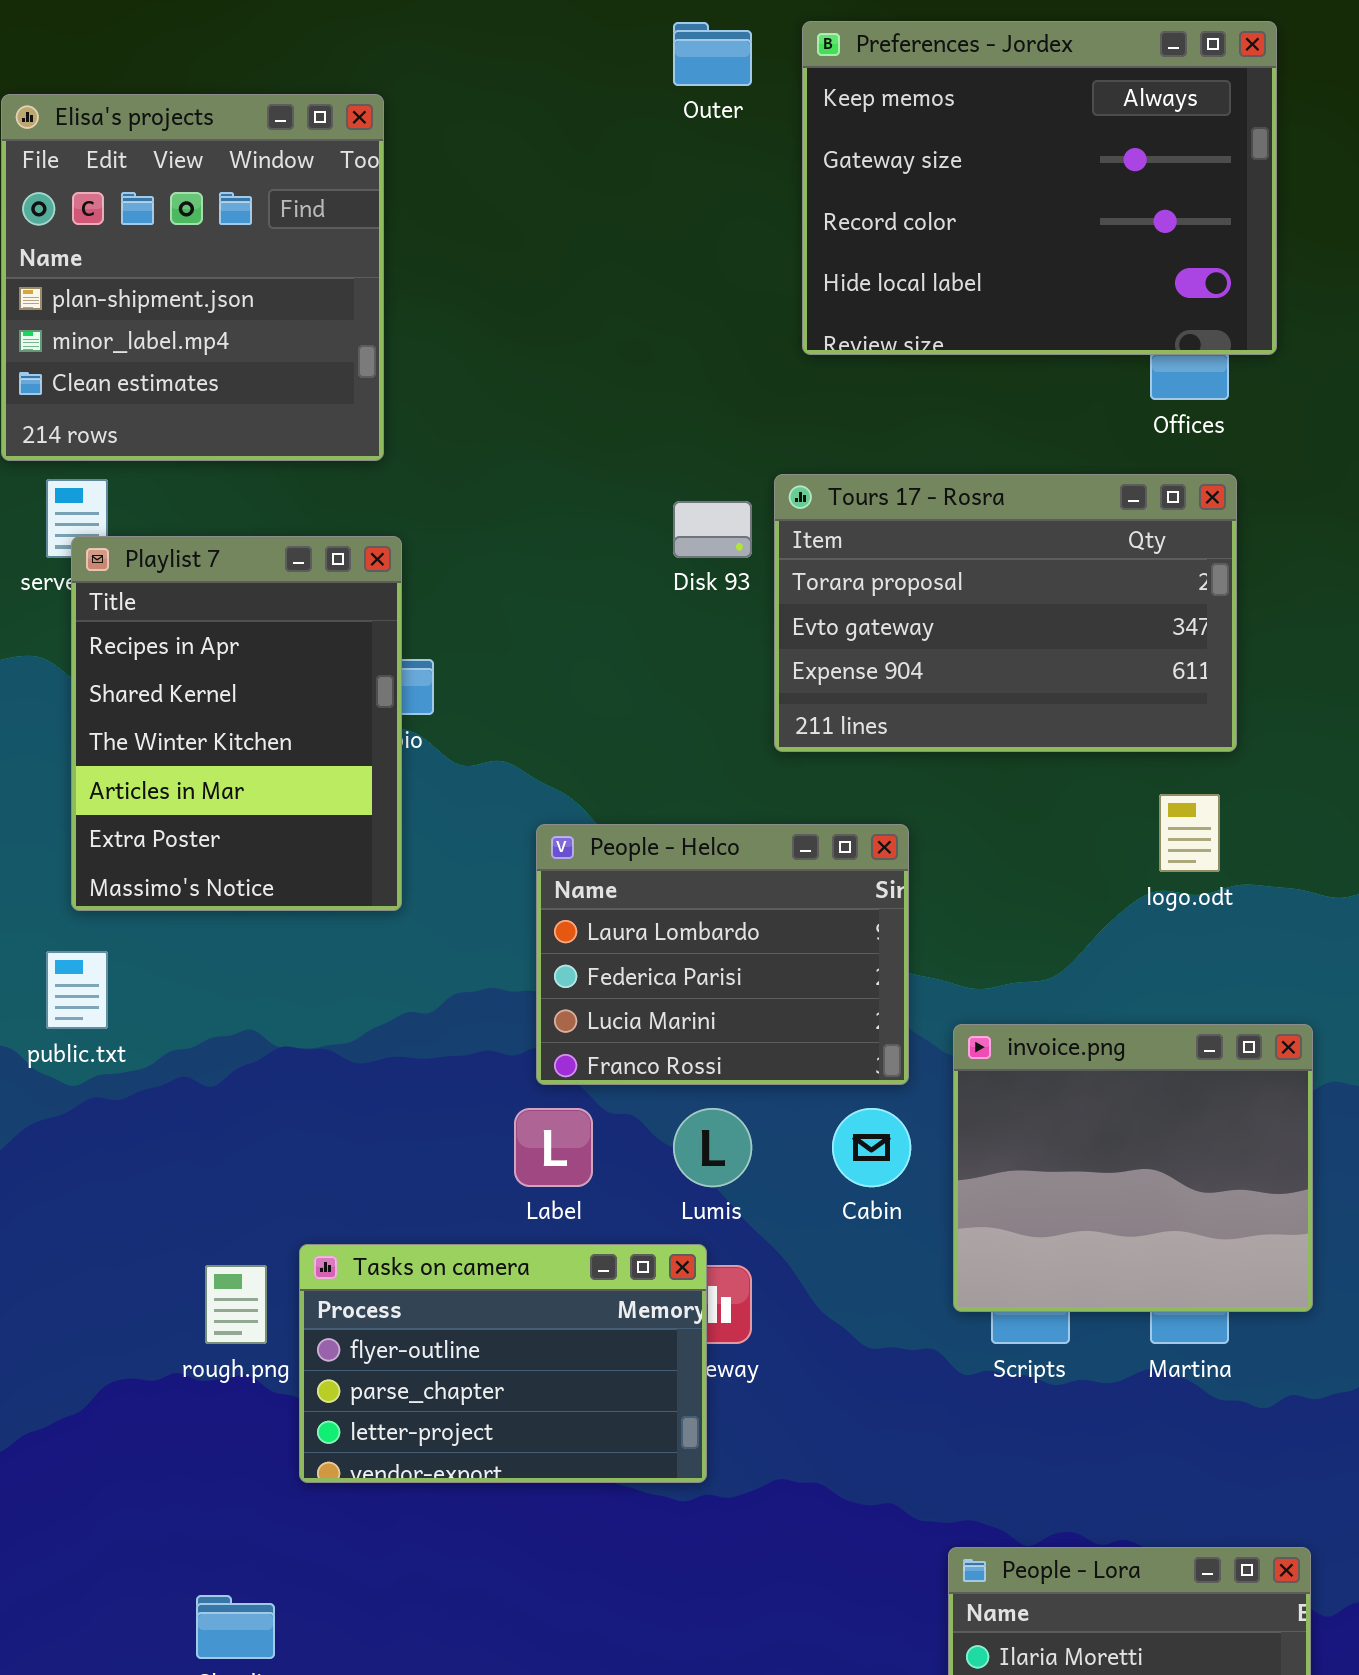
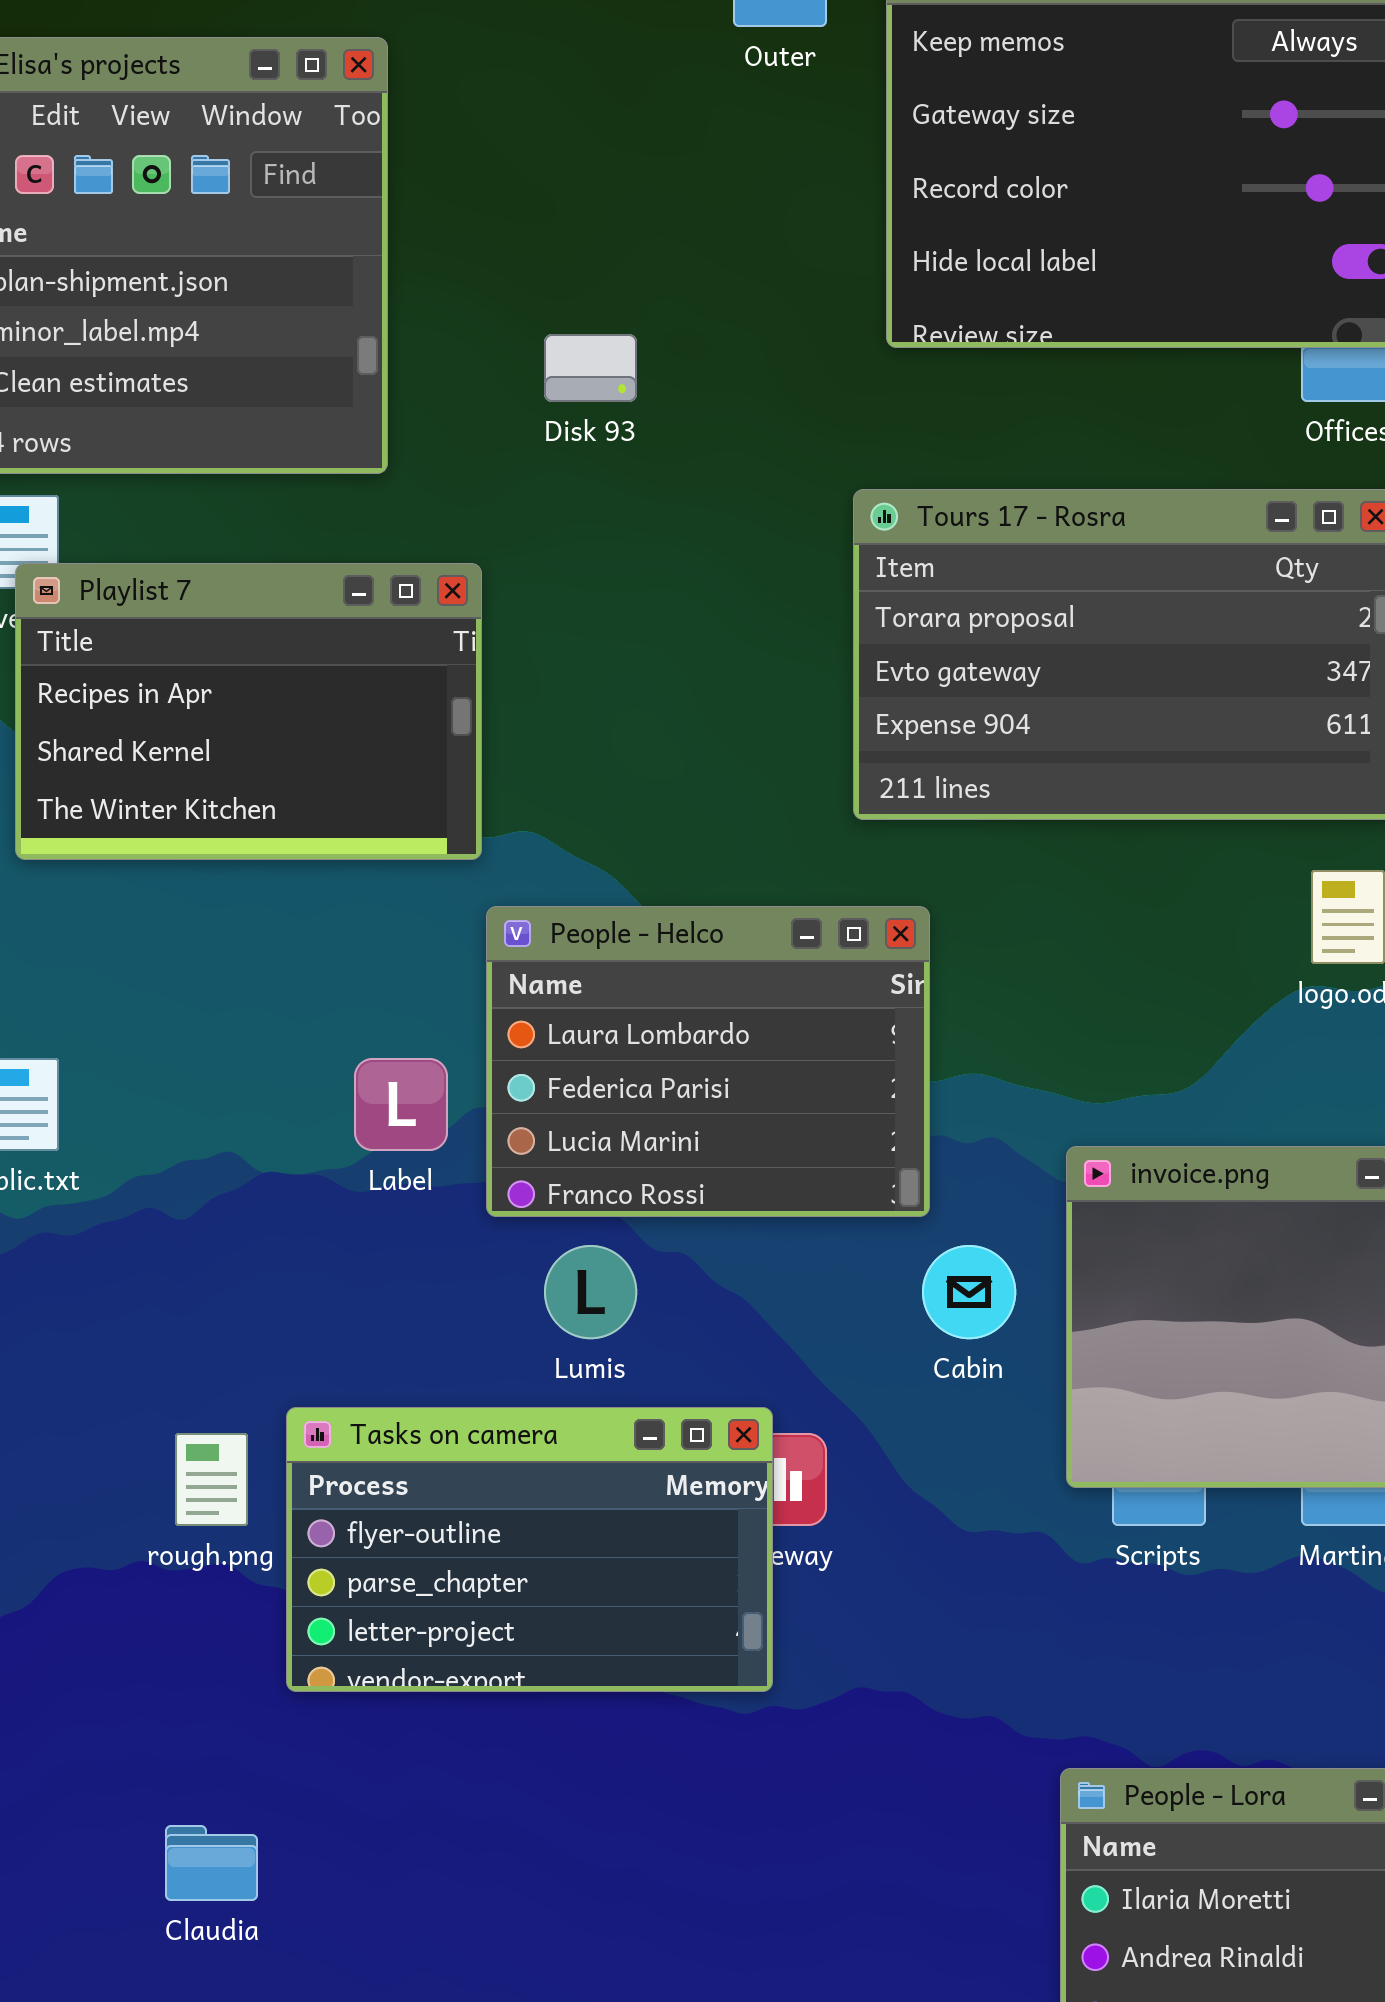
Disk 93: [673,501,752,558] -> [544,334,637,402], moved
Playlist 7: [71,536,402,911] -> [15,563,482,860], resized
People - Helco: [536,824,909,1085] -> [486,906,930,1217], moved
Label: [514,1108,593,1187] -> [354,1058,448,1151], moved
Lumis: [673,1108,752,1187] -> [544,1245,637,1339], moved

